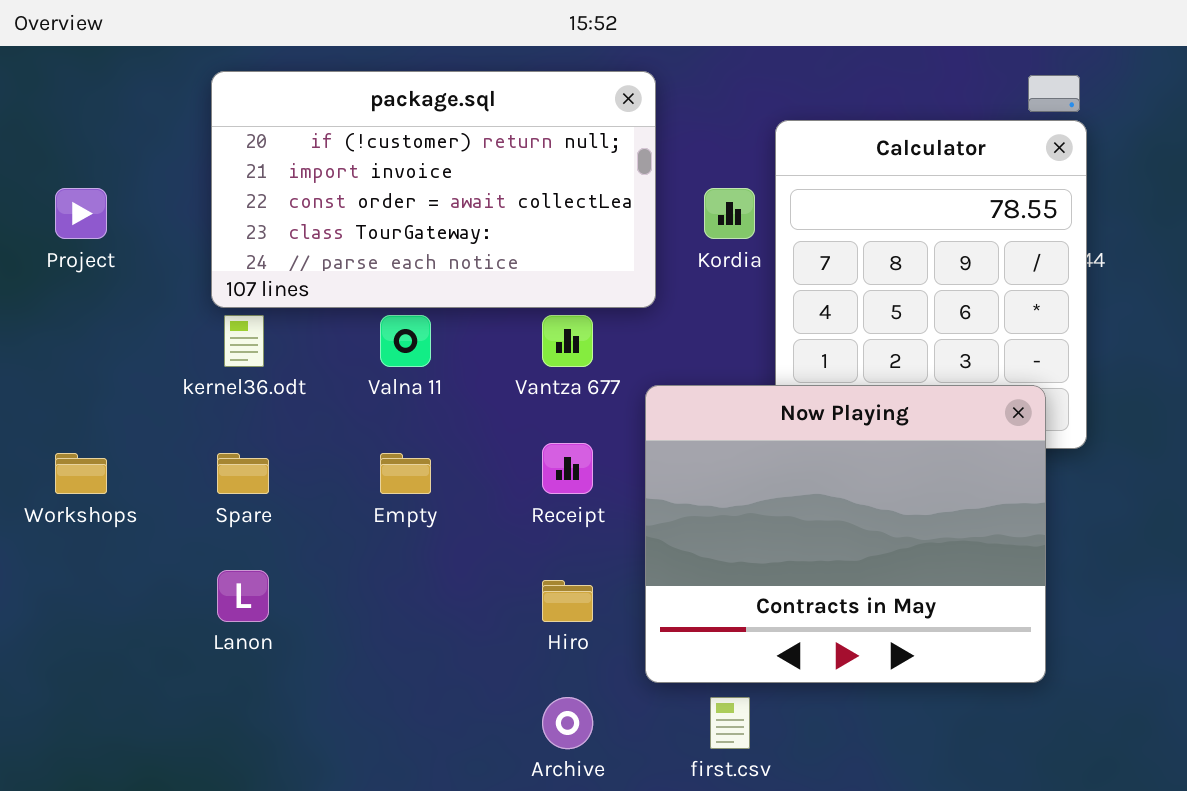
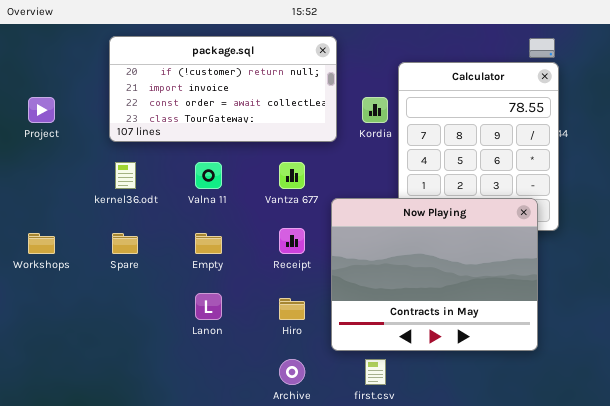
package.sql: [211,71,656,308] -> [109,36,337,142], resized
Lanon: [217,570,269,622] -> [195,293,222,320], moved

